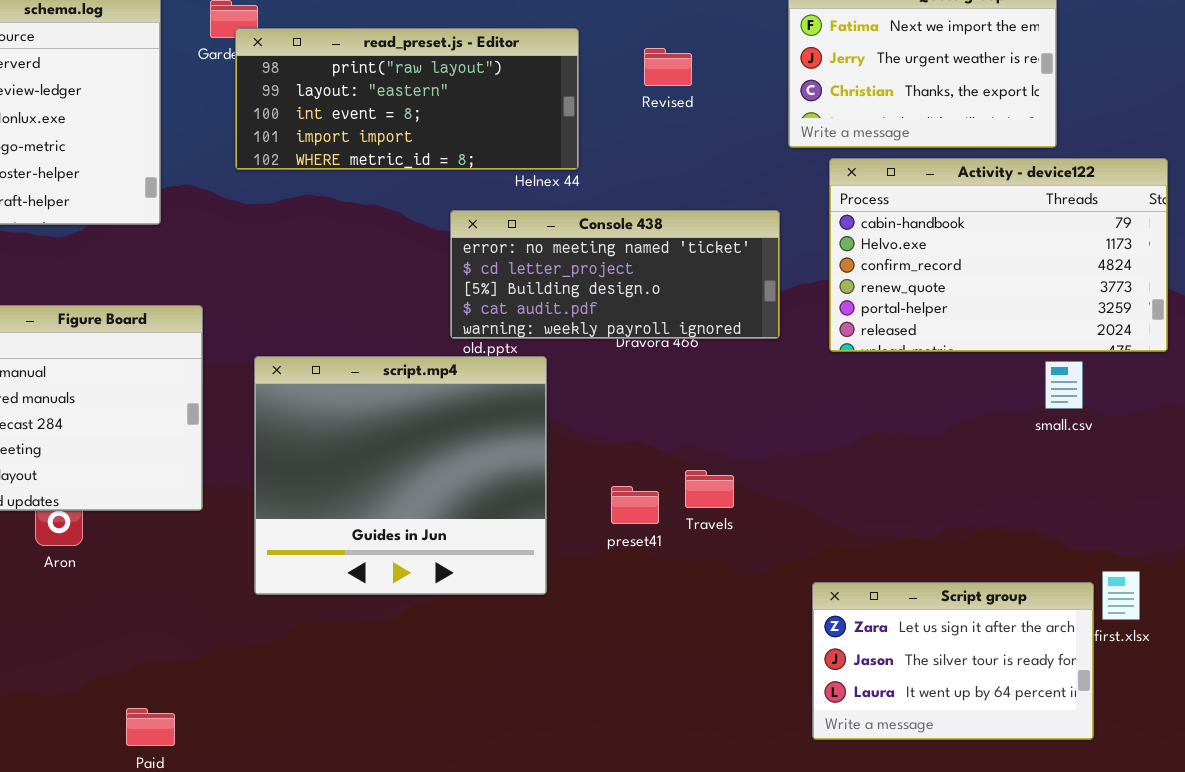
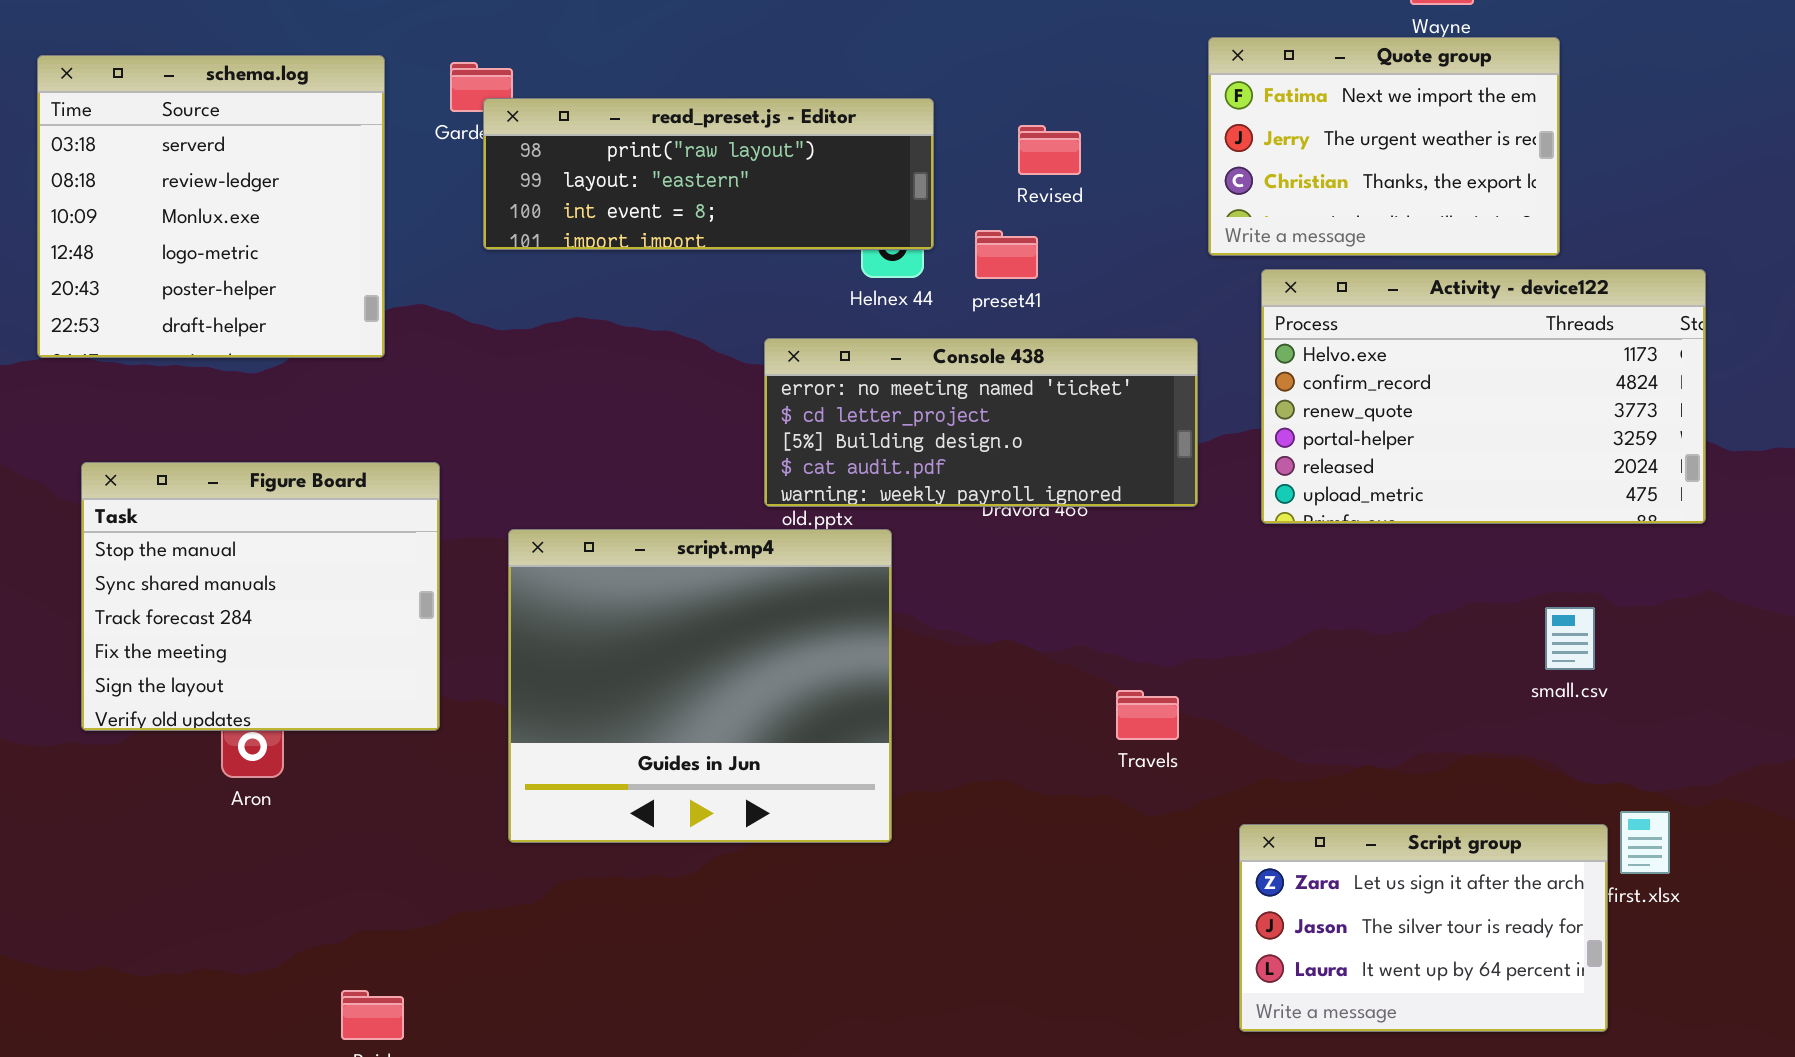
read_preset.js - Editor: [235,28,579,170] -> [483,98,934,250], resized
Activity - device122: [829,158,1168,352] -> [1261,269,1706,524], scrolled down 1 row
small.csv: [1045,361,1083,409] -> [1545,607,1595,670], moved
Travels: [685,470,734,508] -> [1116,690,1179,740], moved
preset41: [611,486,659,524] -> [975,230,1038,279], moved

